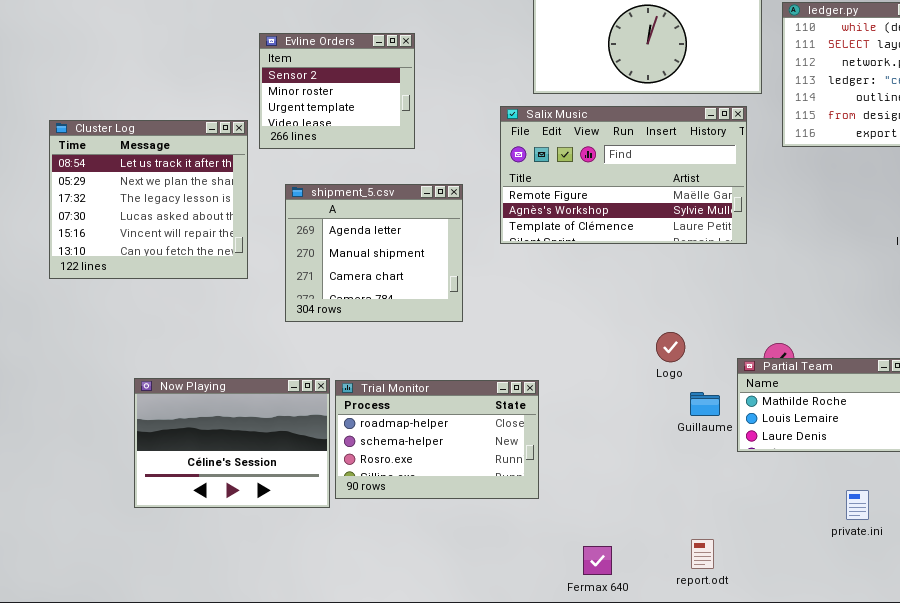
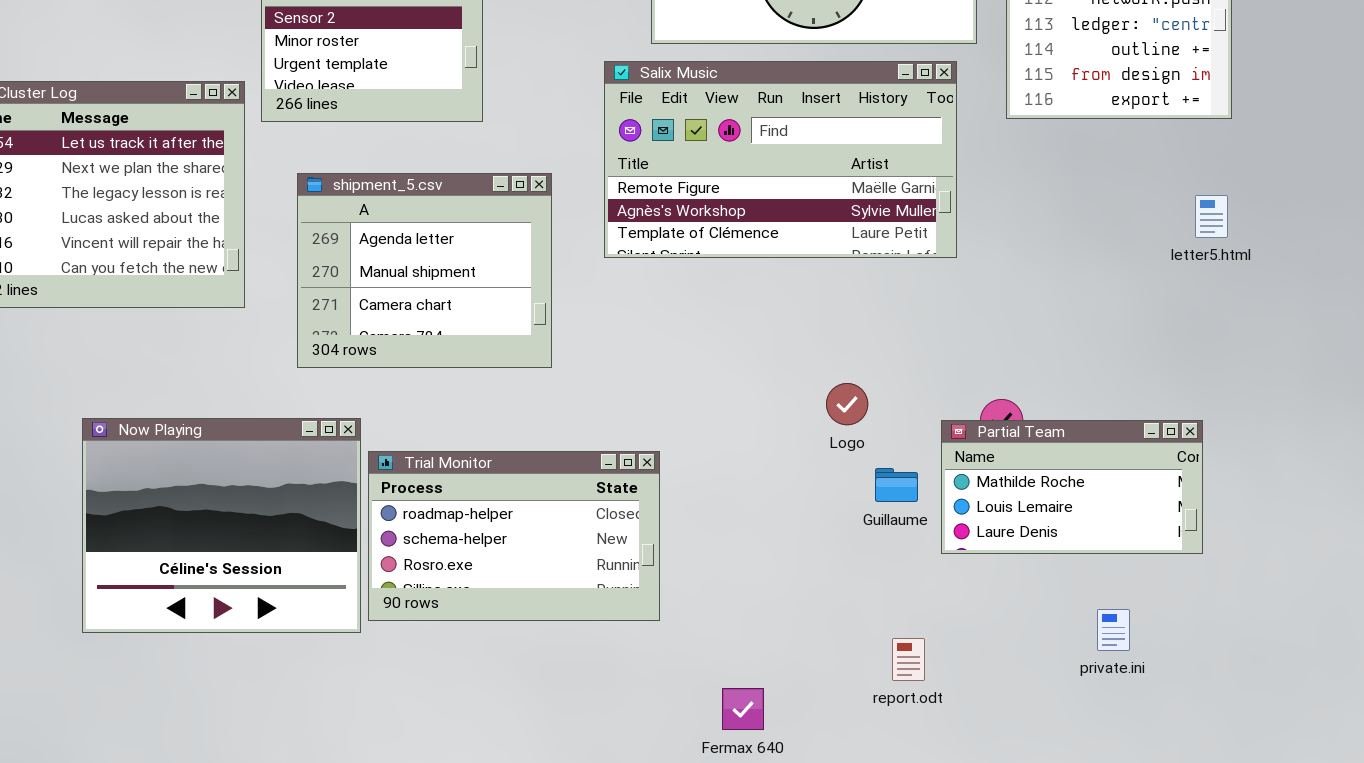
Now Playing: [134,378,330,508] -> [82,418,361,633], resized
report.odt: [691,539,714,569] -> [892,638,925,681], moved

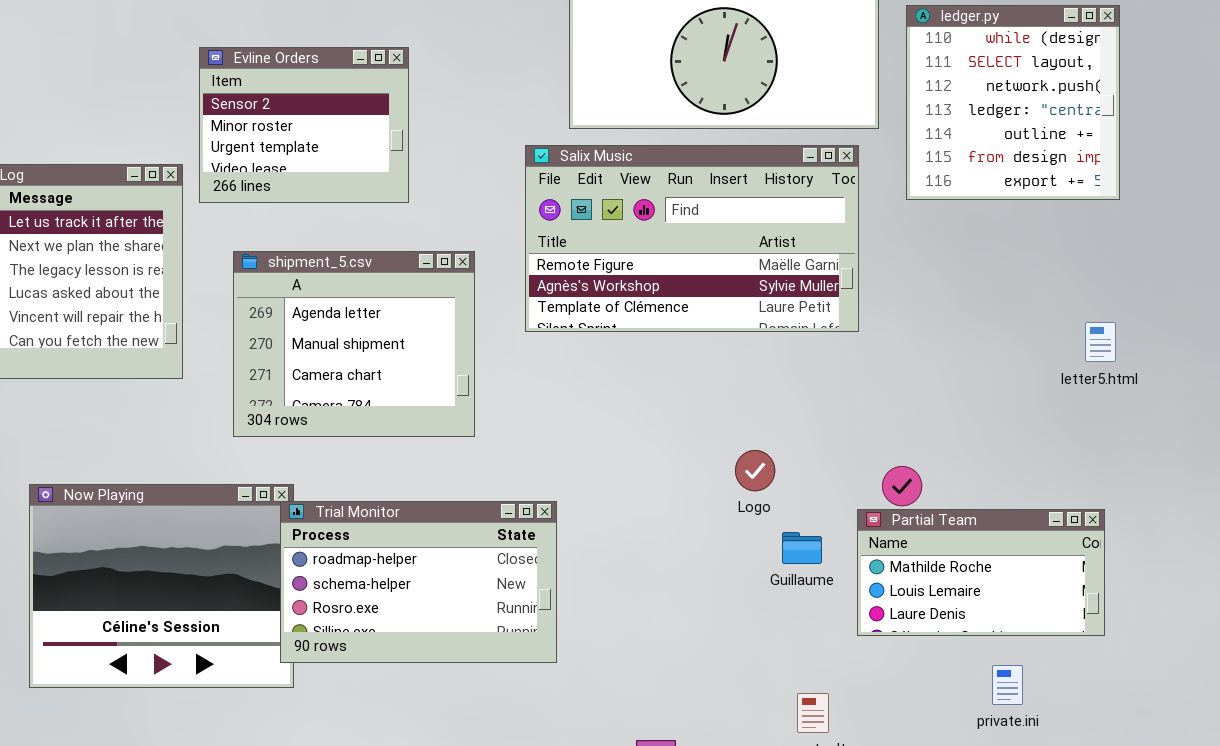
letter5.html: [1195,195,1228,238] -> [1085,322,1116,362], moved
Partial Team: [941,420,1203,554] -> [857,509,1105,636], moved
Trial Monitor: [368,451,660,621] -> [280,501,557,663], moved

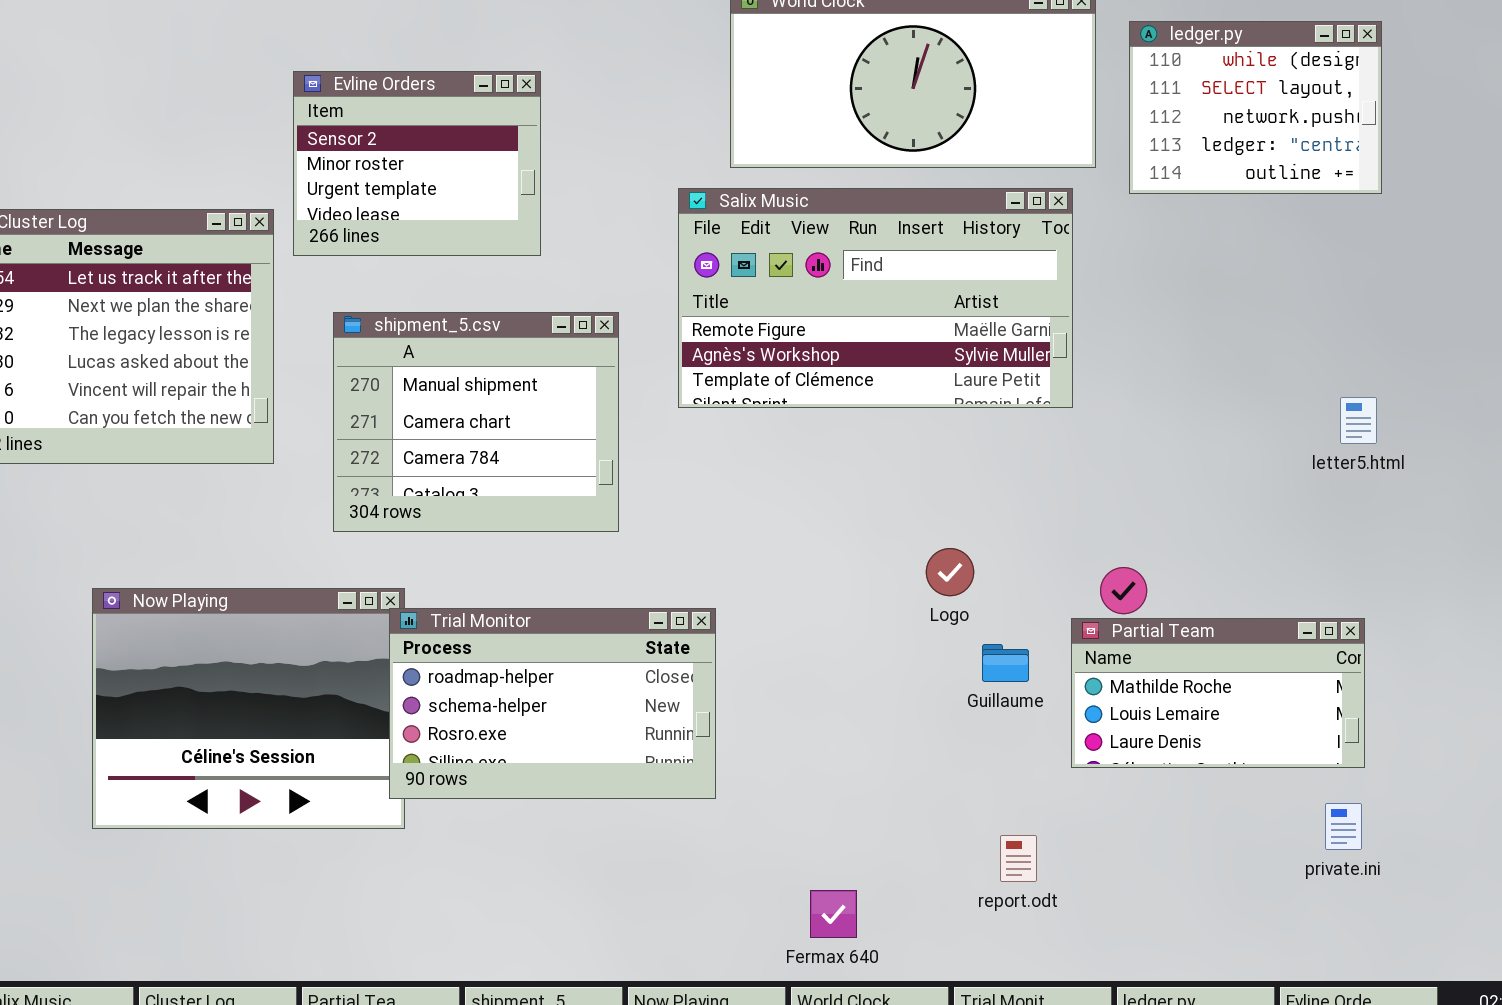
ledger.py: [906,5,1120,200] -> [1129,21,1382,194], resized
shipment_5.csv: [233,251,475,437] -> [333,312,619,532], scrolled down 1 row
private.ini: [992,665,1023,705] -> [1325,803,1362,850], moved

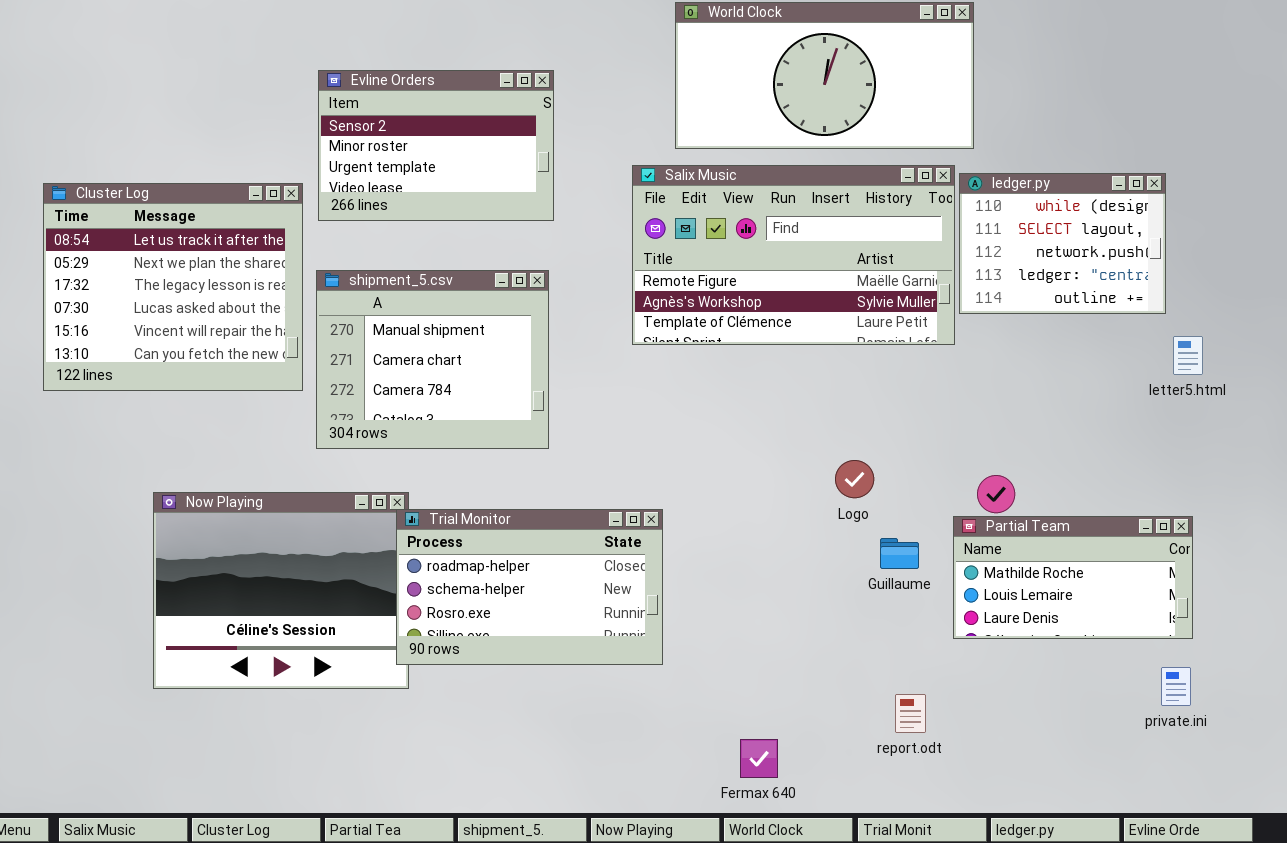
ledger.py: [1129,21,1382,194] -> [959,173,1166,314], moved
Evline Orders: [293,71,541,256] -> [318,70,554,221], resized
shipment_5.csv: [333,312,619,532] -> [316,270,549,449], moved

